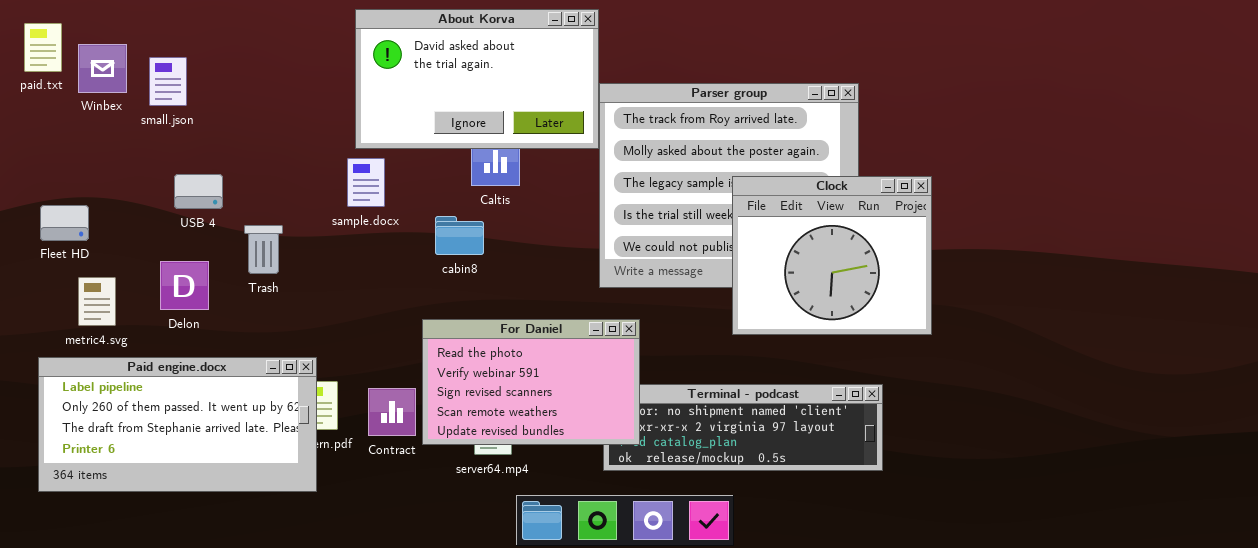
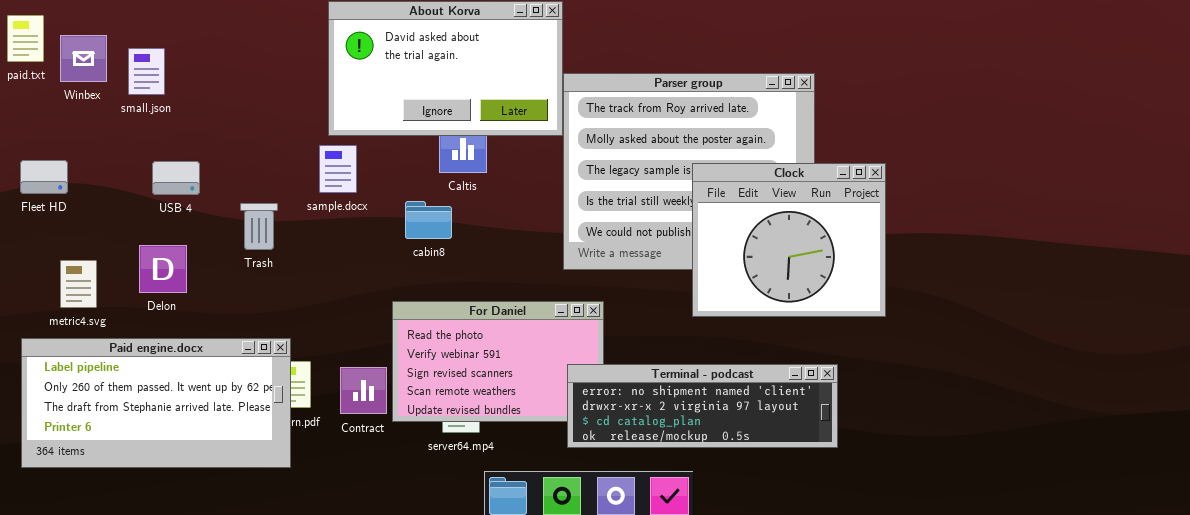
Fleet HD: [40,205,89,241] -> [20,160,68,194], moved
Trash: [244,225,283,274] -> [240,203,278,250], moved
Terminal - podcast: [603,384,883,471] -> [567,364,838,448], raised

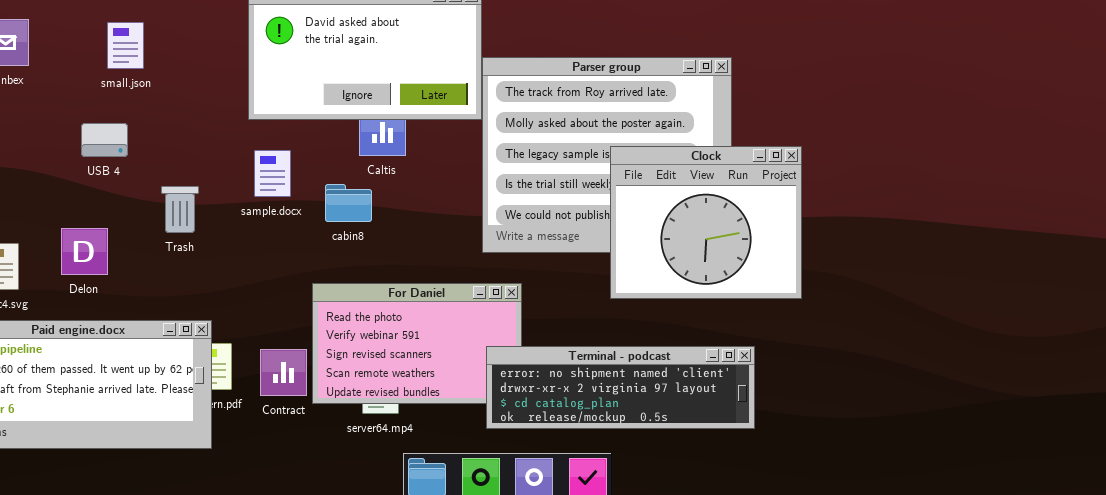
small.json: [128,48,165,95] -> [107,22,144,69], moved
sample.docx: [319,145,357,193] -> [254,150,291,197], moved
USB 4: [152,161,200,195] -> [81,123,128,157], moved

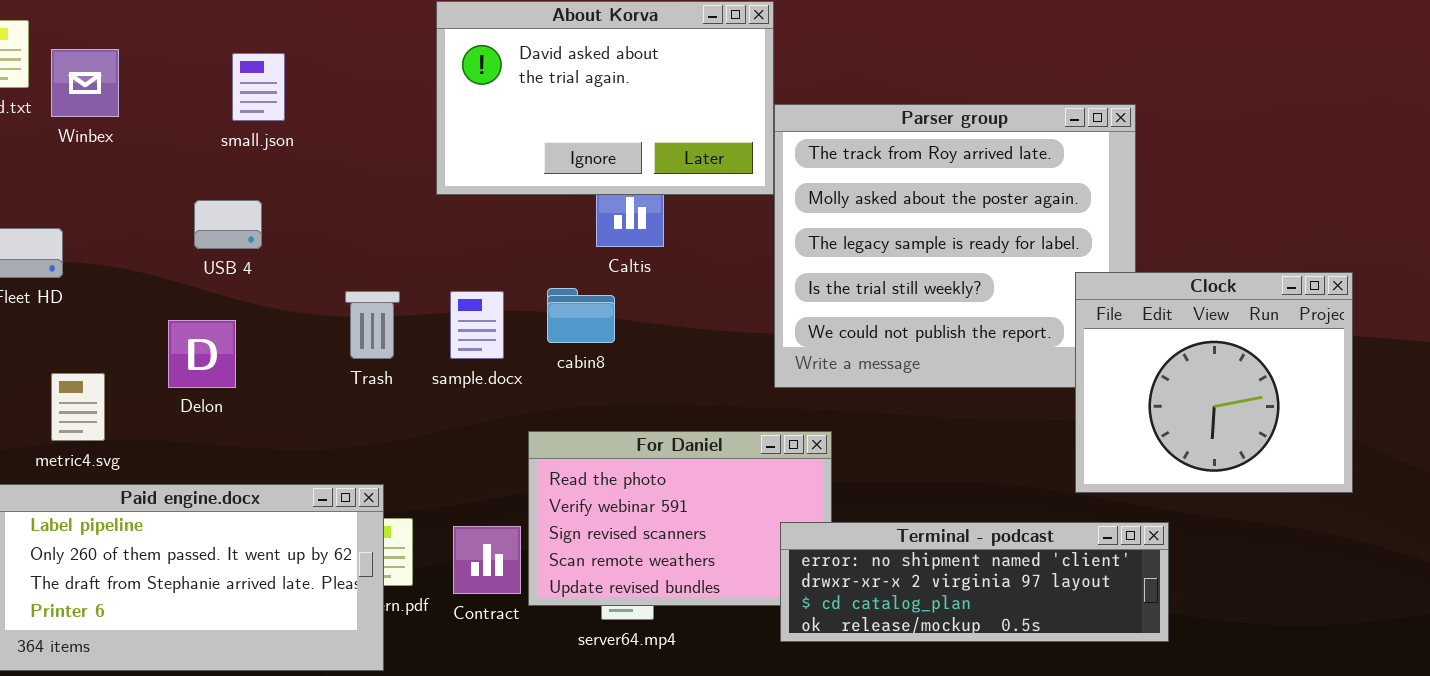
Clock: [610,146,802,299] -> [1075,272,1353,493], moved
sample.docx: [254,150,291,197] -> [450,291,504,359], moved
Trash: [161,186,199,233] -> [345,291,400,359], moved
Delon: [61,228,108,275] -> [168,320,236,388], moved

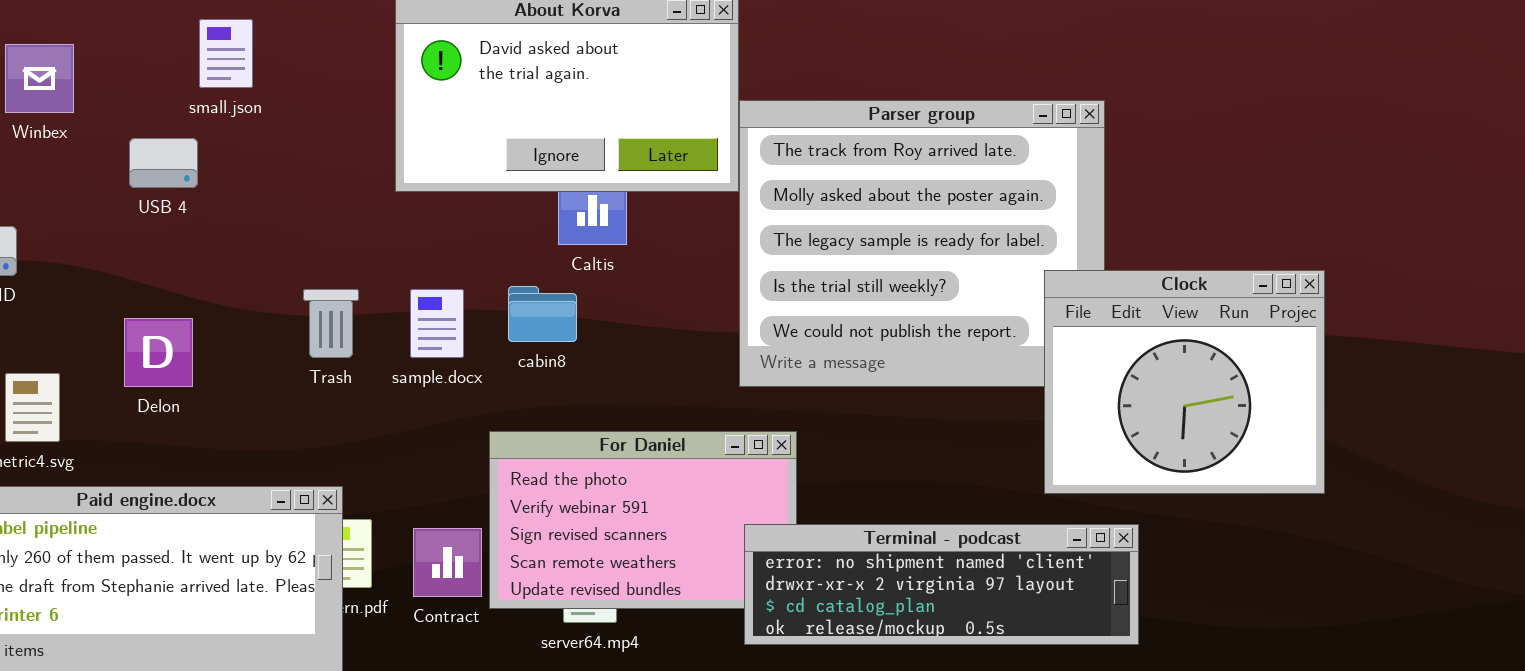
small.json: [232,53,285,121] -> [199,19,253,88], moved
USB 4: [194,200,262,249] -> [129,138,198,188], moved

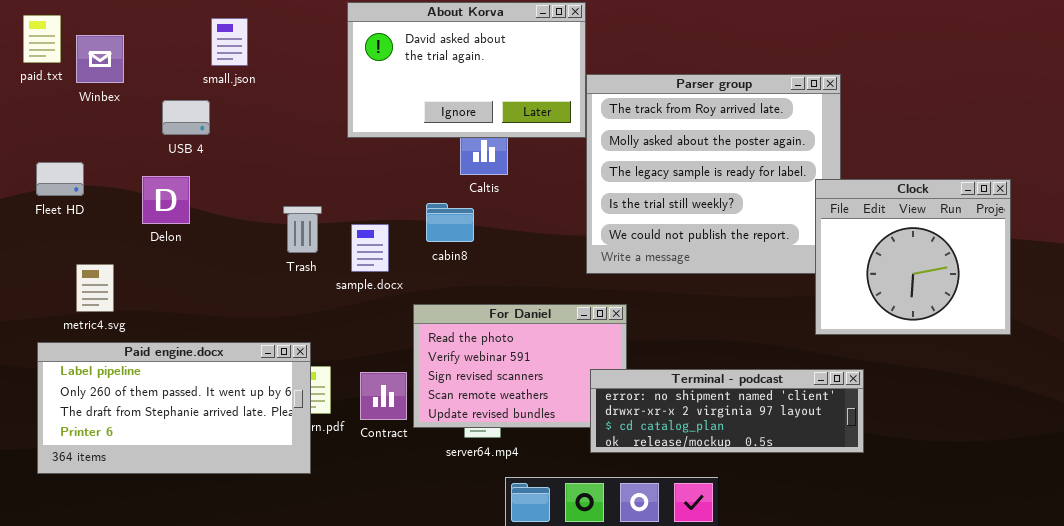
Clock: [1044,270,1325,494] -> [815,179,1011,335], moved
sample.docx: [410,289,464,358] -> [351,224,389,272], moved
Delon: [124,318,193,387] -> [142,176,190,224], moved

